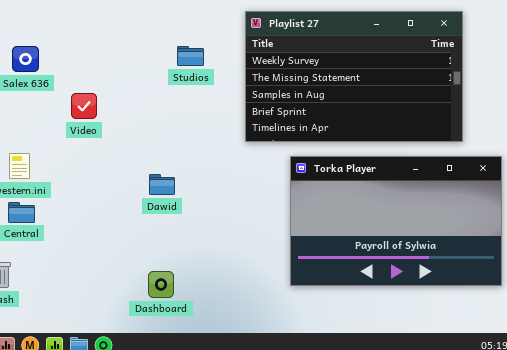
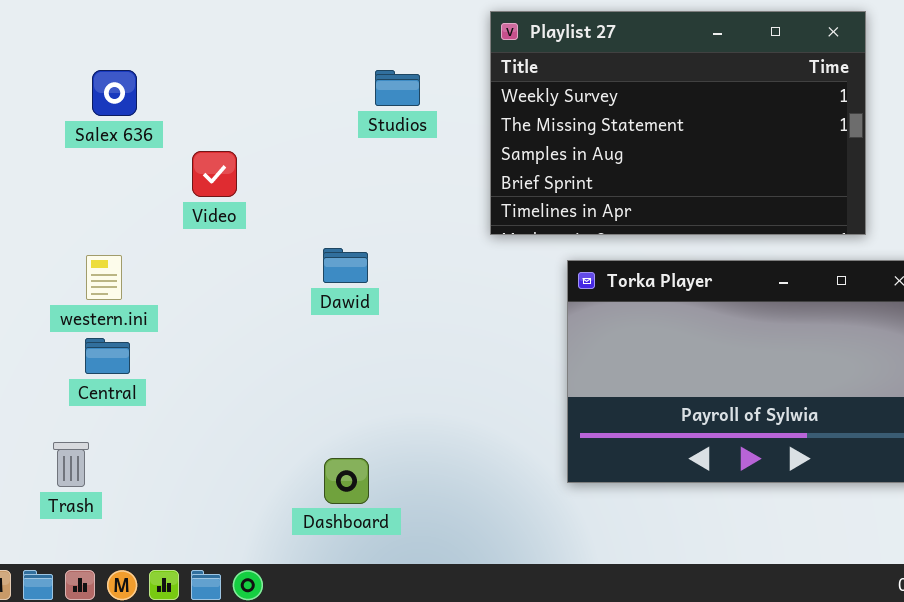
Dawid: [149,174,175,195] -> [323,248,368,283], moved

